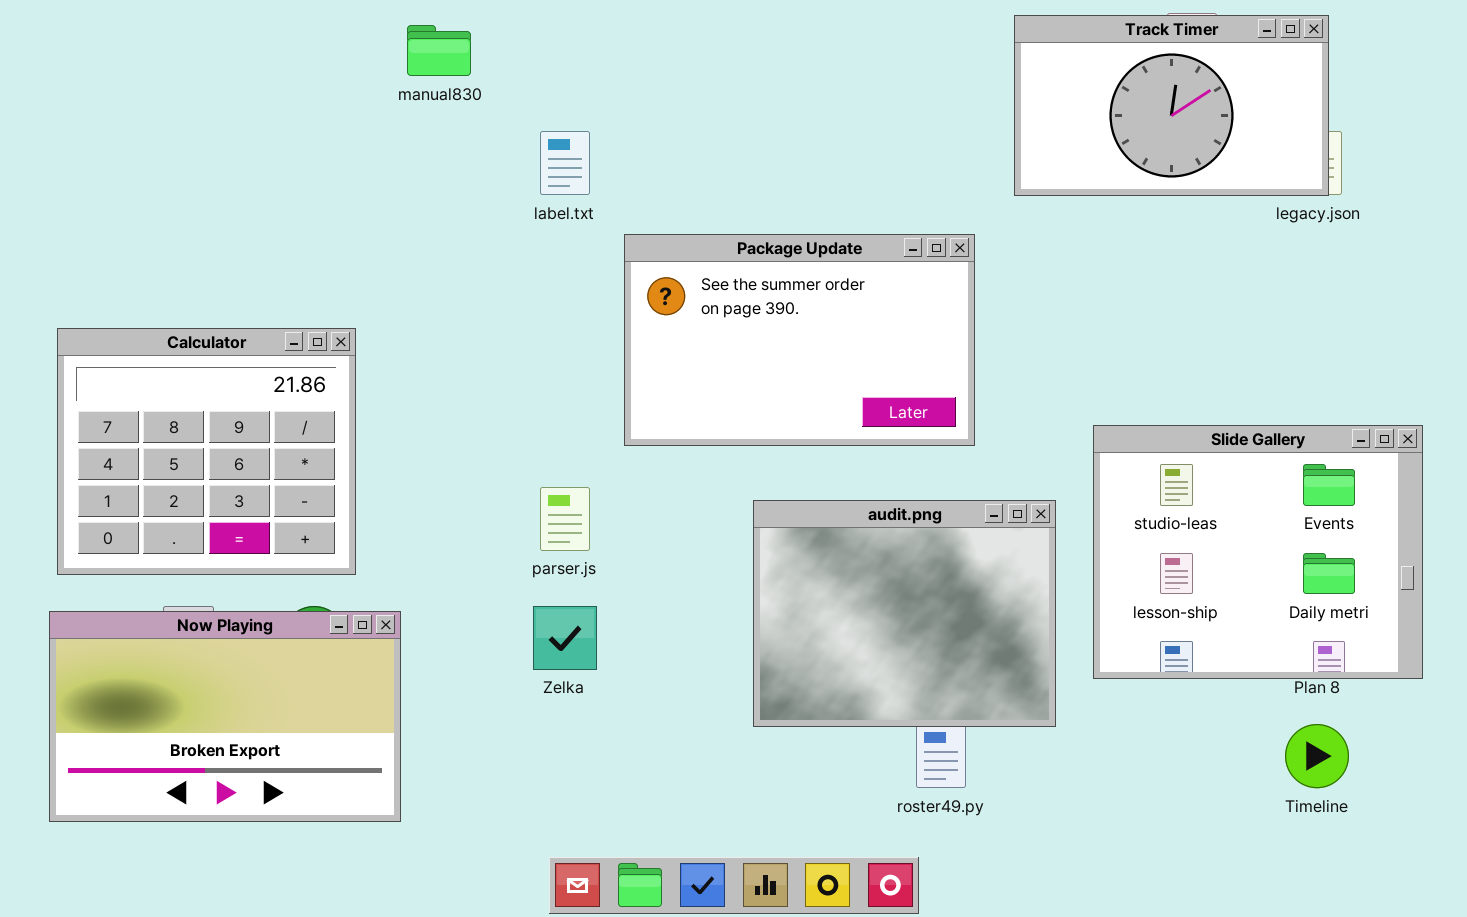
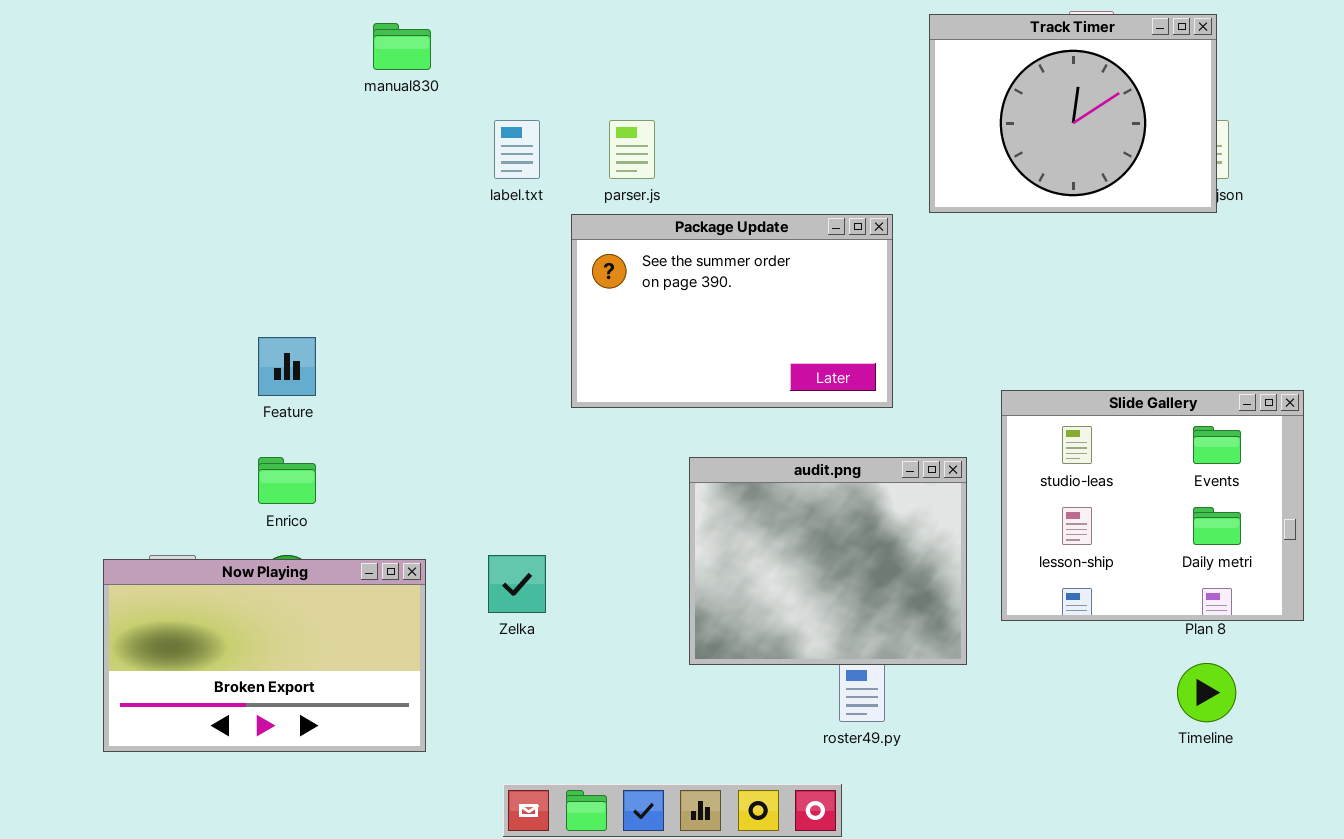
Track Timer: [1014,15,1329,196] -> [929,14,1217,213], resized
Calculator: [57,328,356,575] -> none, closed
parser.js: [540,487,590,551] -> [609,120,655,179], moved
Now Playing: [49,611,401,822] -> [103,559,426,752], moved

